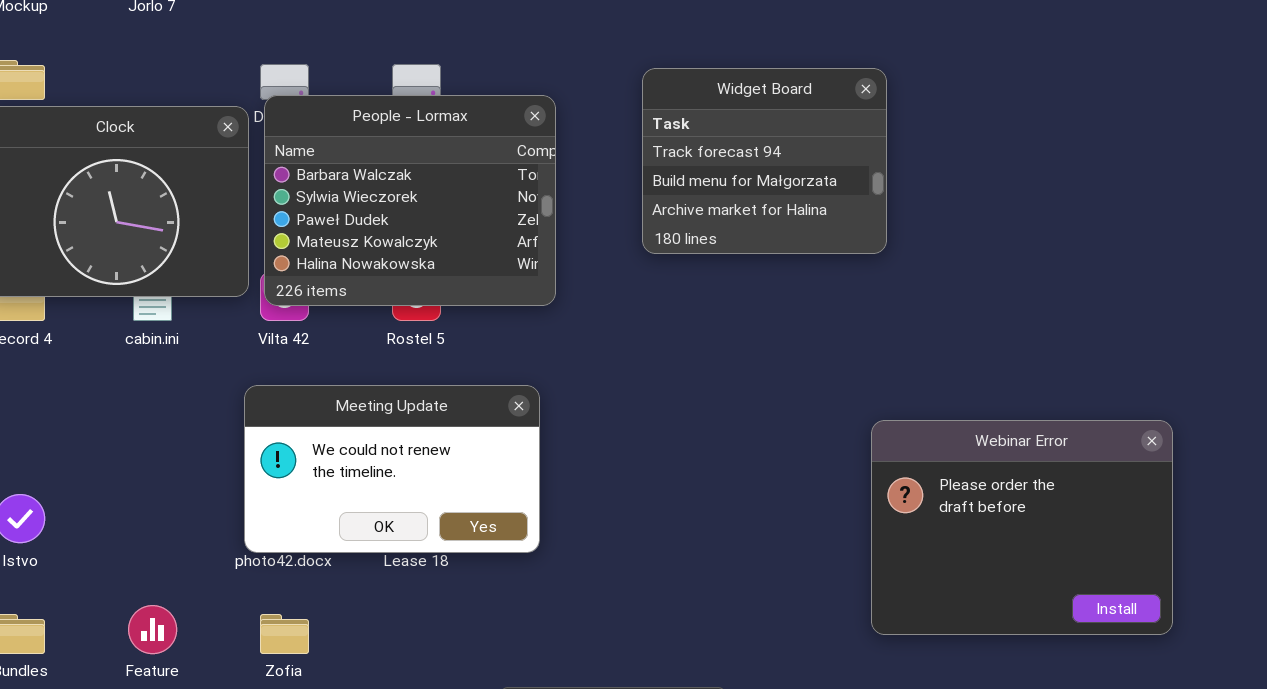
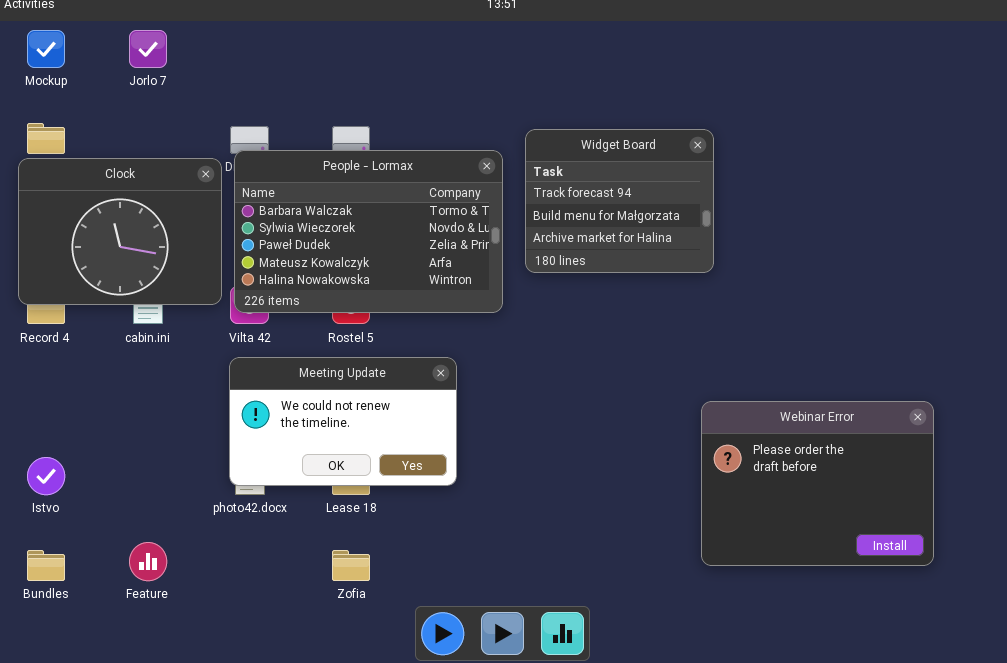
People - Lormax: [264,95,556,306] -> [234,150,503,313], resized
Meeting Update: [244,385,540,553] -> [229,357,457,486], moved
Zofia: [260,614,309,654] -> [332,550,370,581], moved

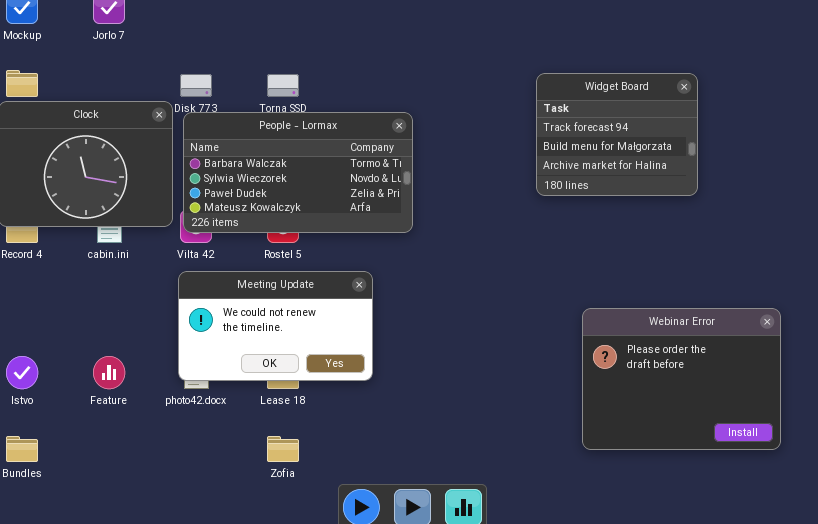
Widget Board: [525,129,714,273] -> [536,73,698,196], moved
People - Lormax: [234,150,503,313] -> [183,112,413,233], resized
Feature: [129,542,167,581] -> [93,356,125,389], moved

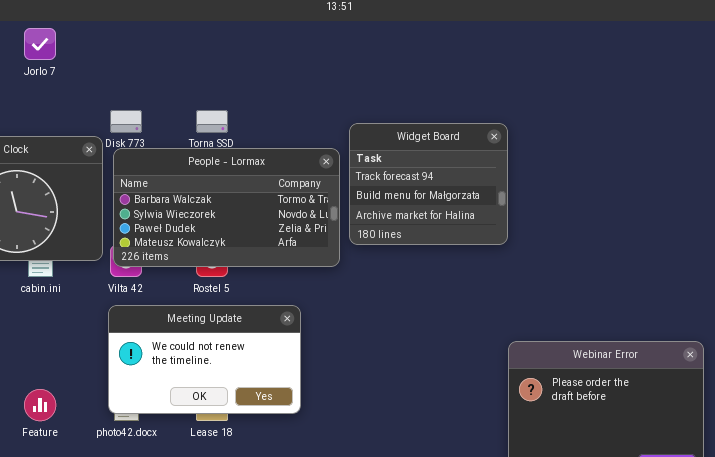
Widget Board: [536,73,698,196] -> [349,123,508,245], moved

